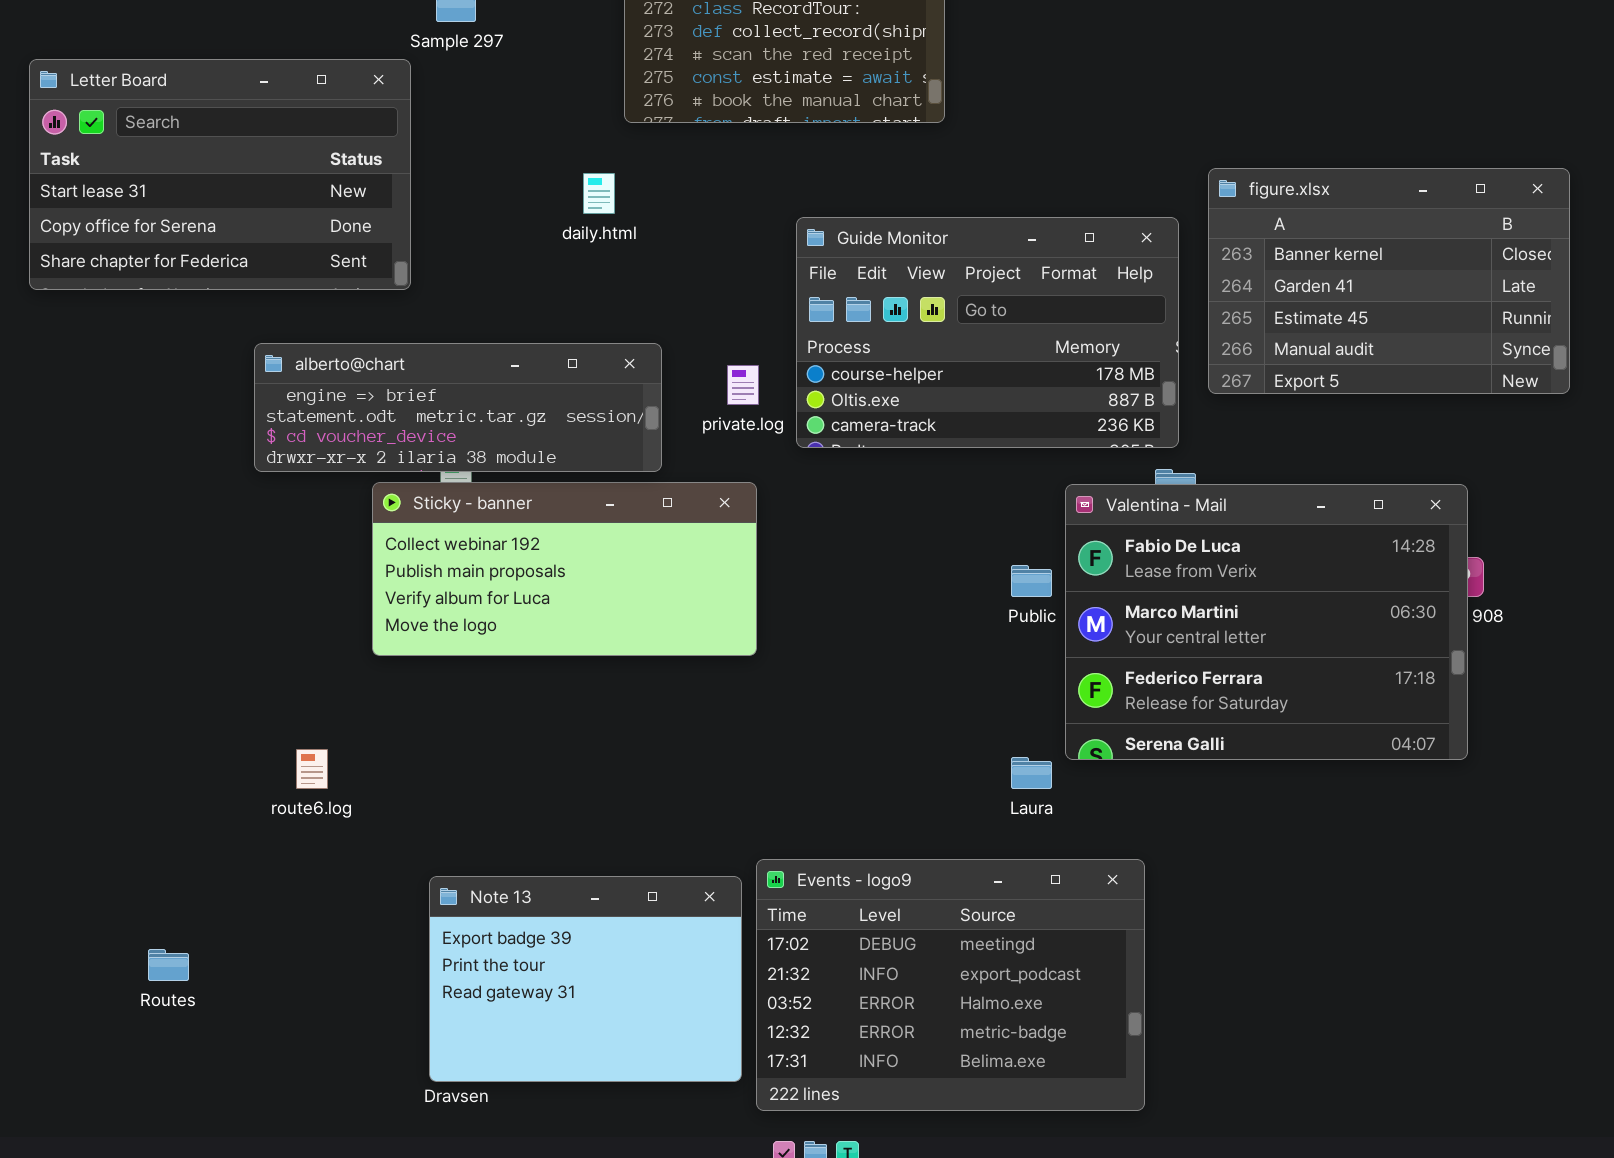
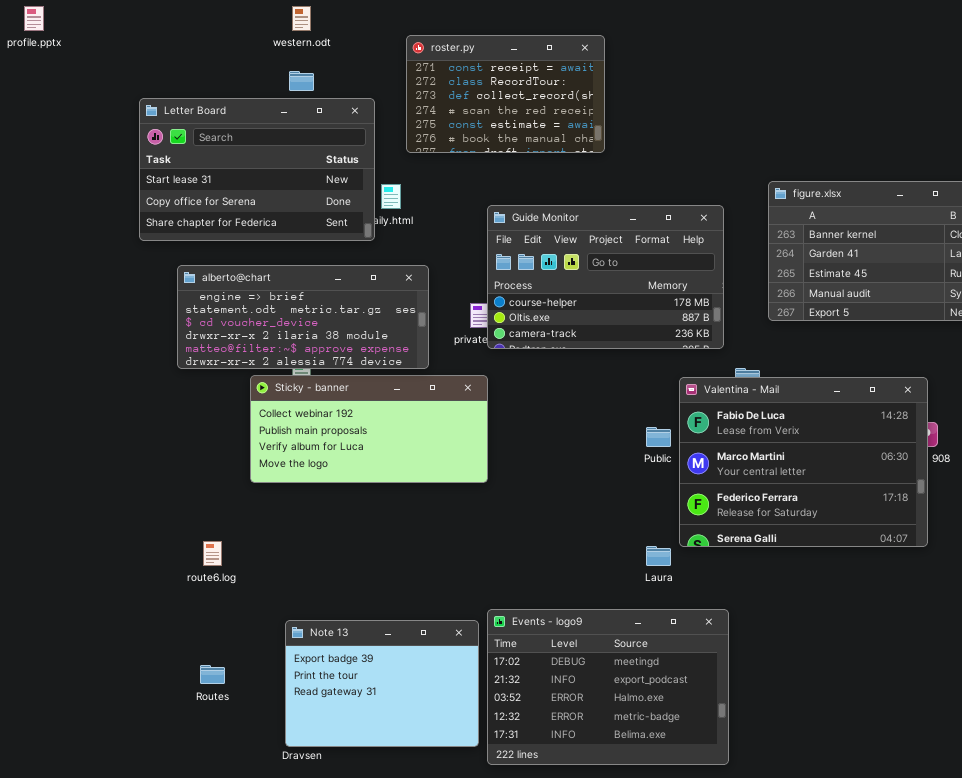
Letter Board: [29,59,411,290] -> [139,98,375,241], moved
Guide Monitor: [796,217,1179,448] -> [487,205,724,349], moved
alberto@chart: [254,343,662,472] -> [177,265,429,369], resized
Routes: [148,949,189,981] -> [200,665,225,684], moved

